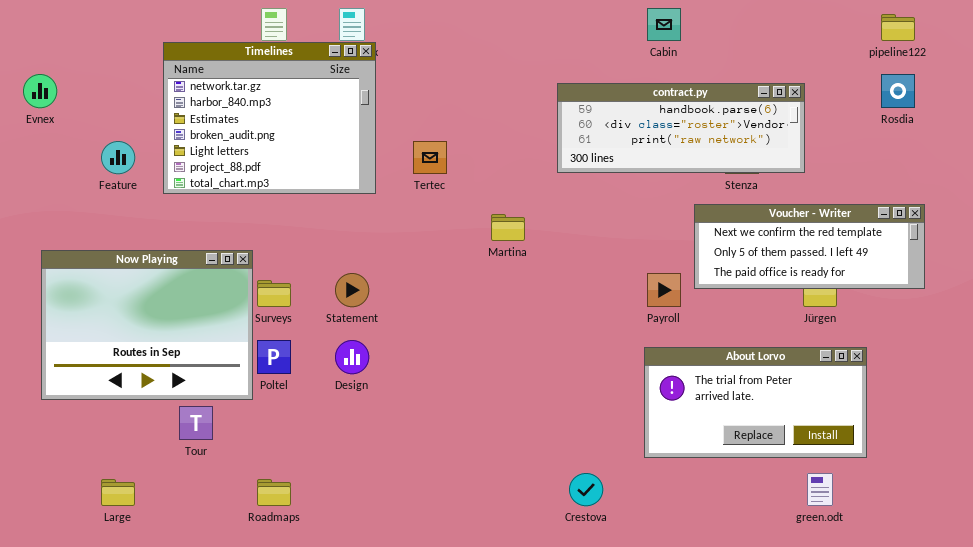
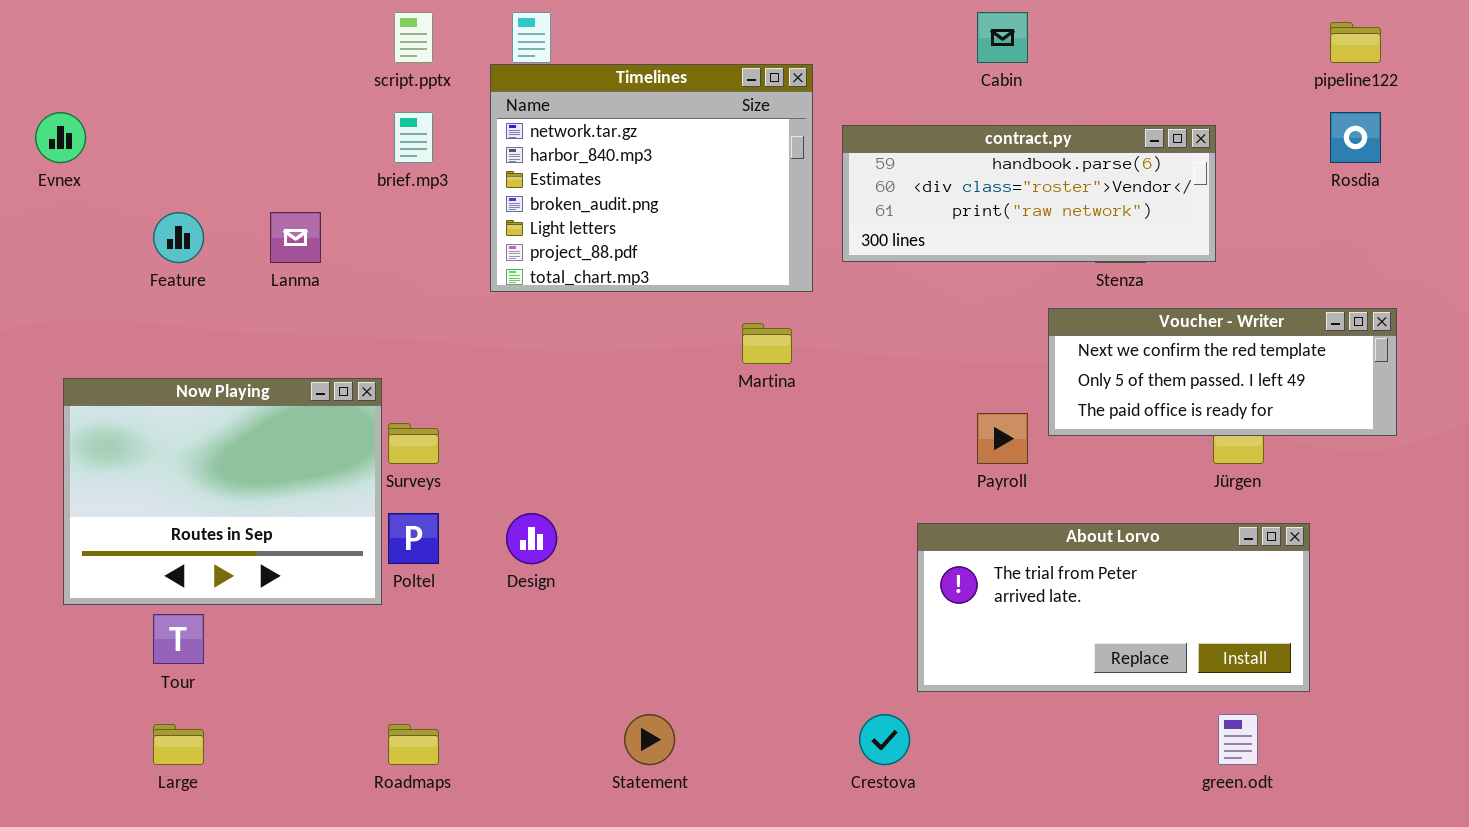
Timelines: [163,42,376,194] -> [490,64,813,292], moved
Statement: [335,273,369,307] -> [624,714,675,765], moved
About Lorvo: [644,347,867,458] -> [917,523,1310,692], resized
Tour: [179,406,213,440] -> [153,614,204,664], moved

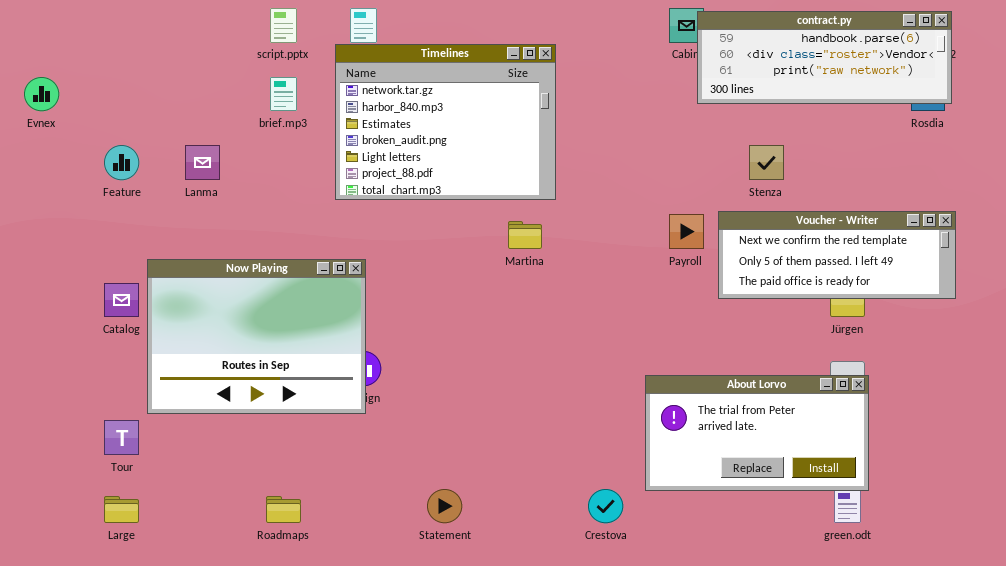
contract.py: [842,125,1216,262] -> [697,11,952,104], moved
Now Playing: [63,378,382,605] -> [147,259,366,414], moved
Payroll: [977,413,1028,464] -> [669,214,704,249], moved
About Lorvo: [917,523,1310,692] -> [645,375,869,491], moved, resized

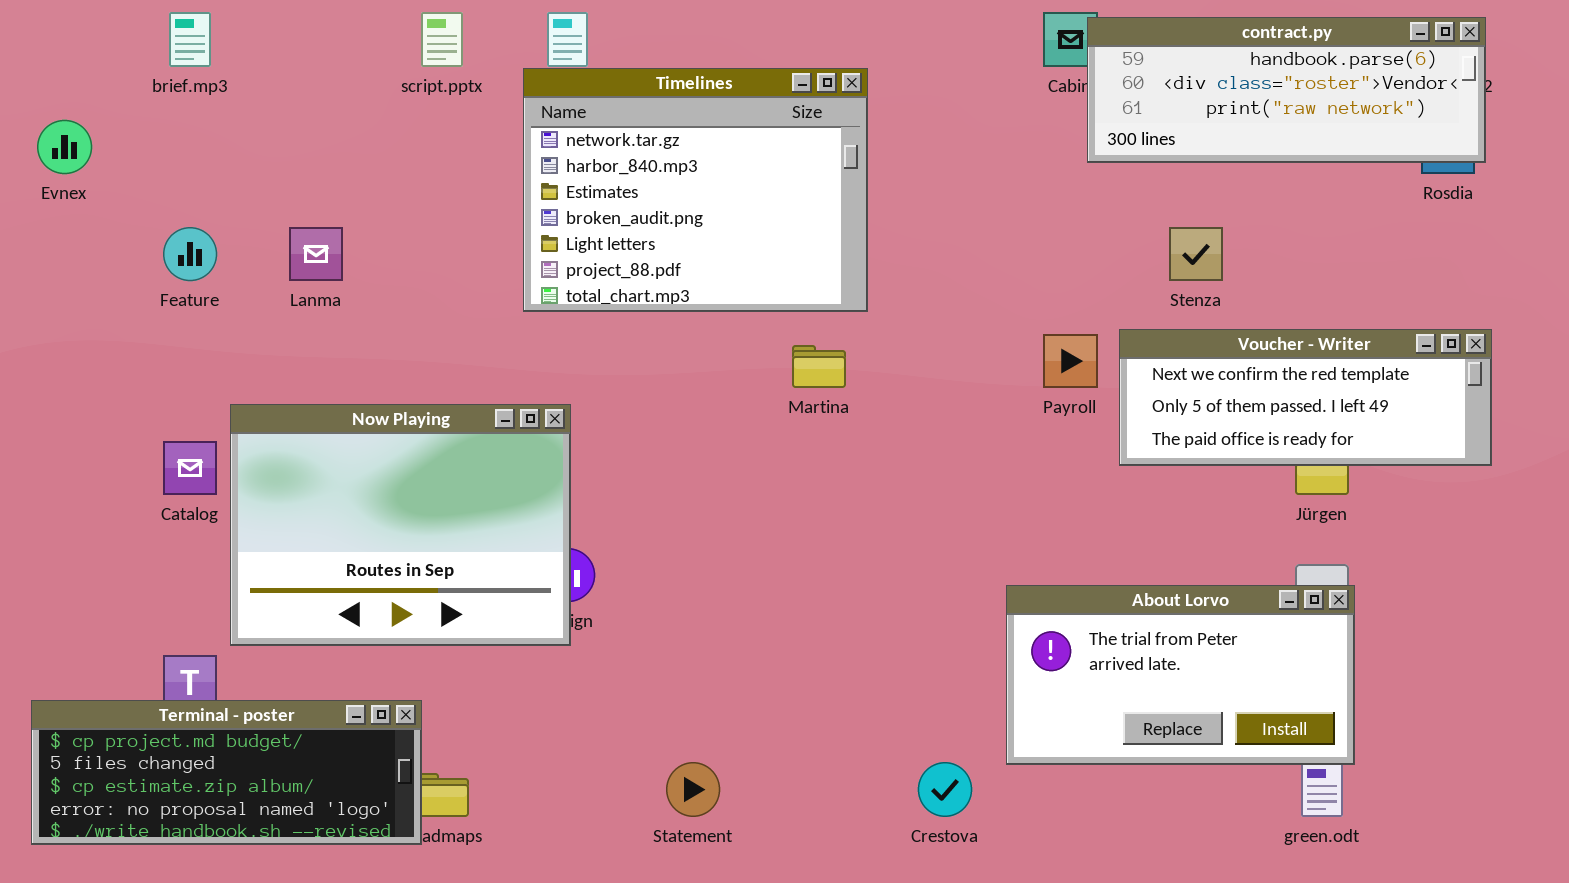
brief.mp3: [270,77,297,111] -> [169,12,211,67], moved
Terminal - poster: none -> [31,700,422,845], opened

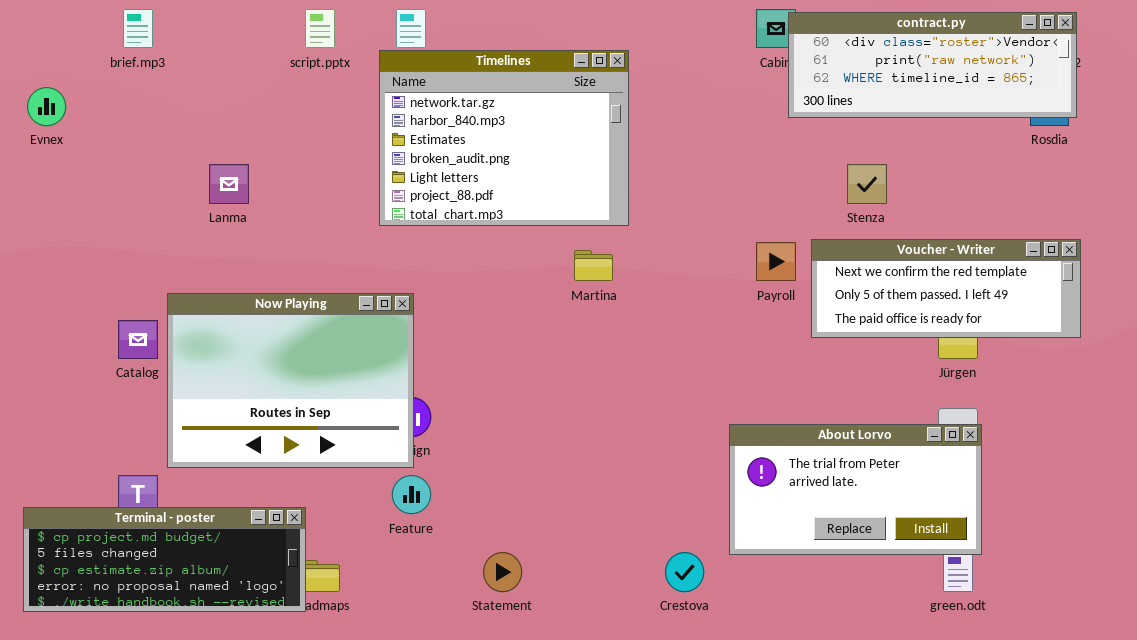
contract.py: [1087,17,1486,163] -> [788,12,1077,118], scrolled down 1 row
Feature: [163,227,217,281] -> [392,475,431,514], moved

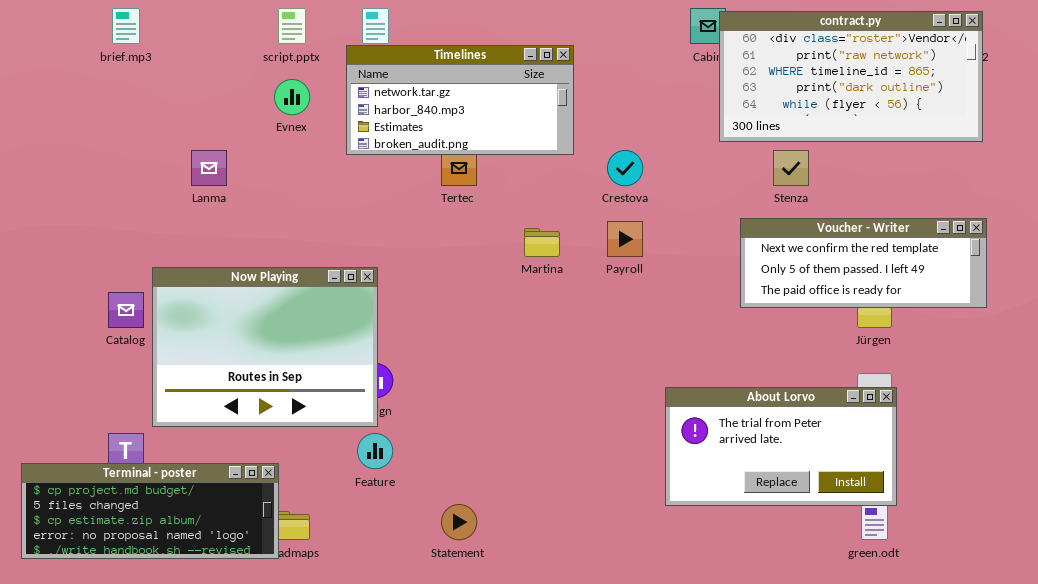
contract.py: [788,12,1077,118] -> [719,11,983,142], resized
Timelines: [379,50,629,226] -> [346,45,574,155], resized
Evnex: [27,87,66,126] -> [274,79,310,115], moved
Payroll: [756,242,796,281] -> [607,221,643,257], moved
Crestova: [665,552,704,592] -> [607,150,643,186], moved

